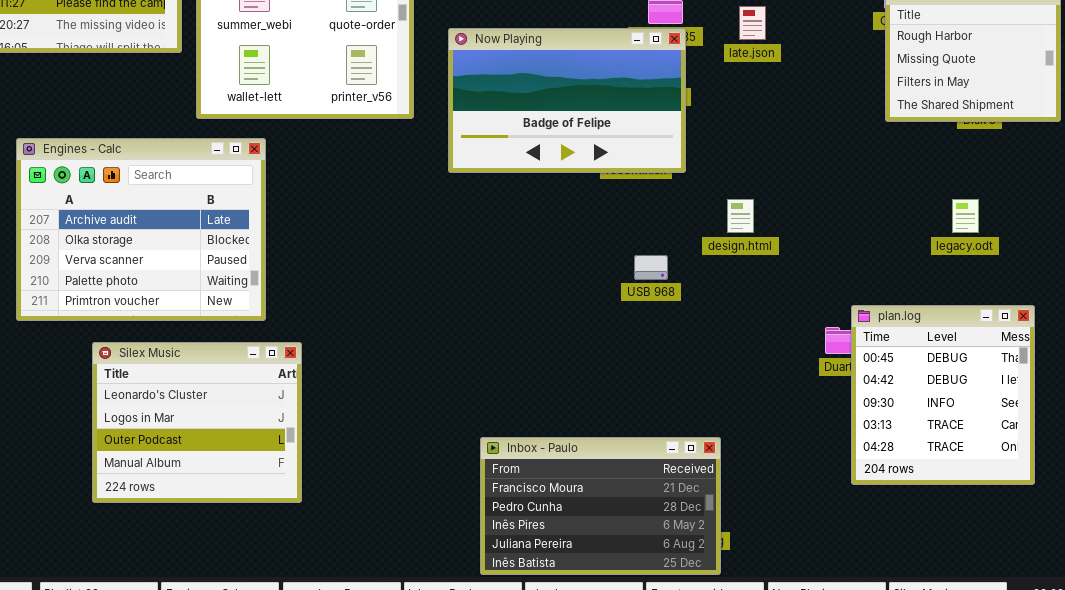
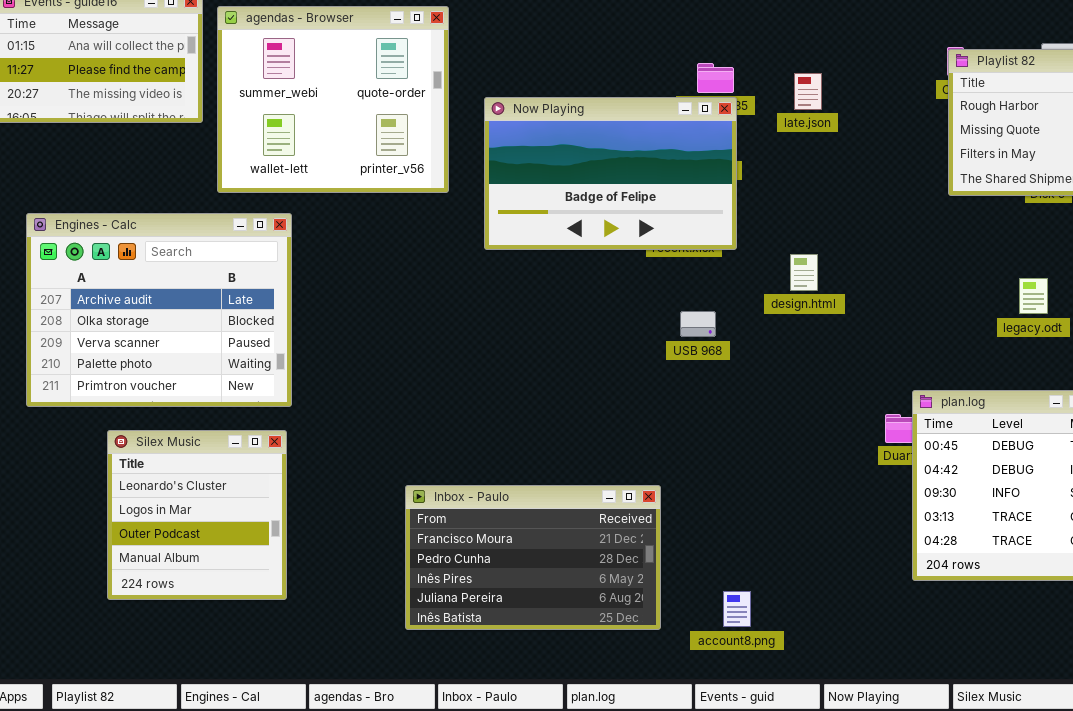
design.html: [727,199,754,233] -> [790,254,818,291], moved
USB 968: [634,255,668,280] -> [680,311,716,337], moved
Silex Music: [92,342,302,503] -> [107,430,287,600], resized
Inbox - Paulo: [480,437,721,575] -> [405,485,661,630], moved

